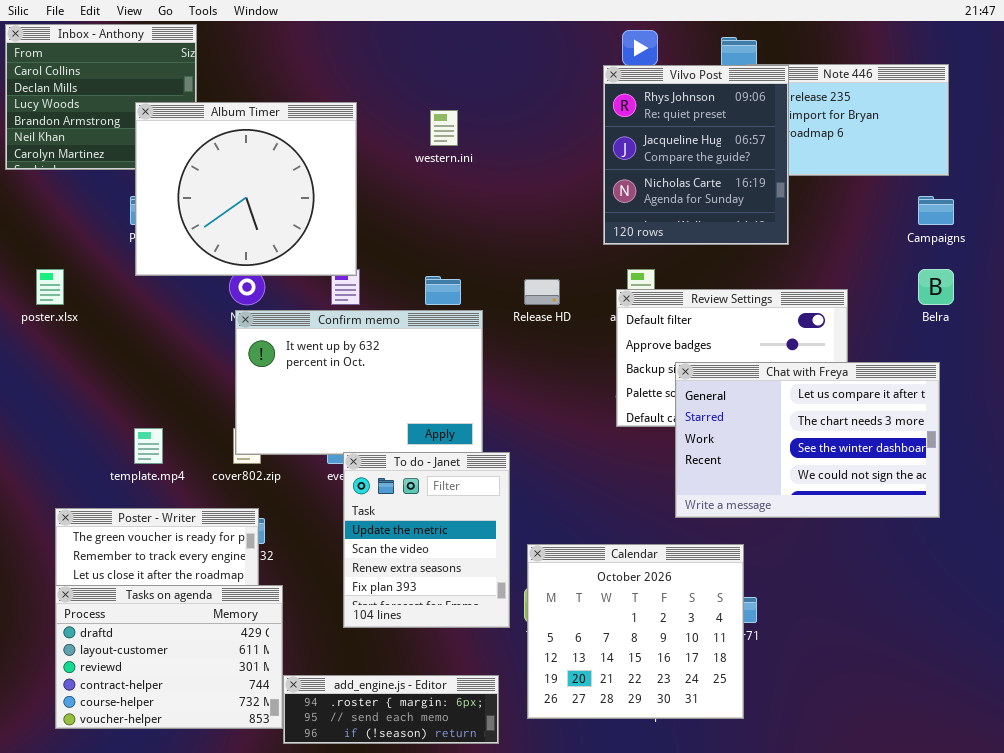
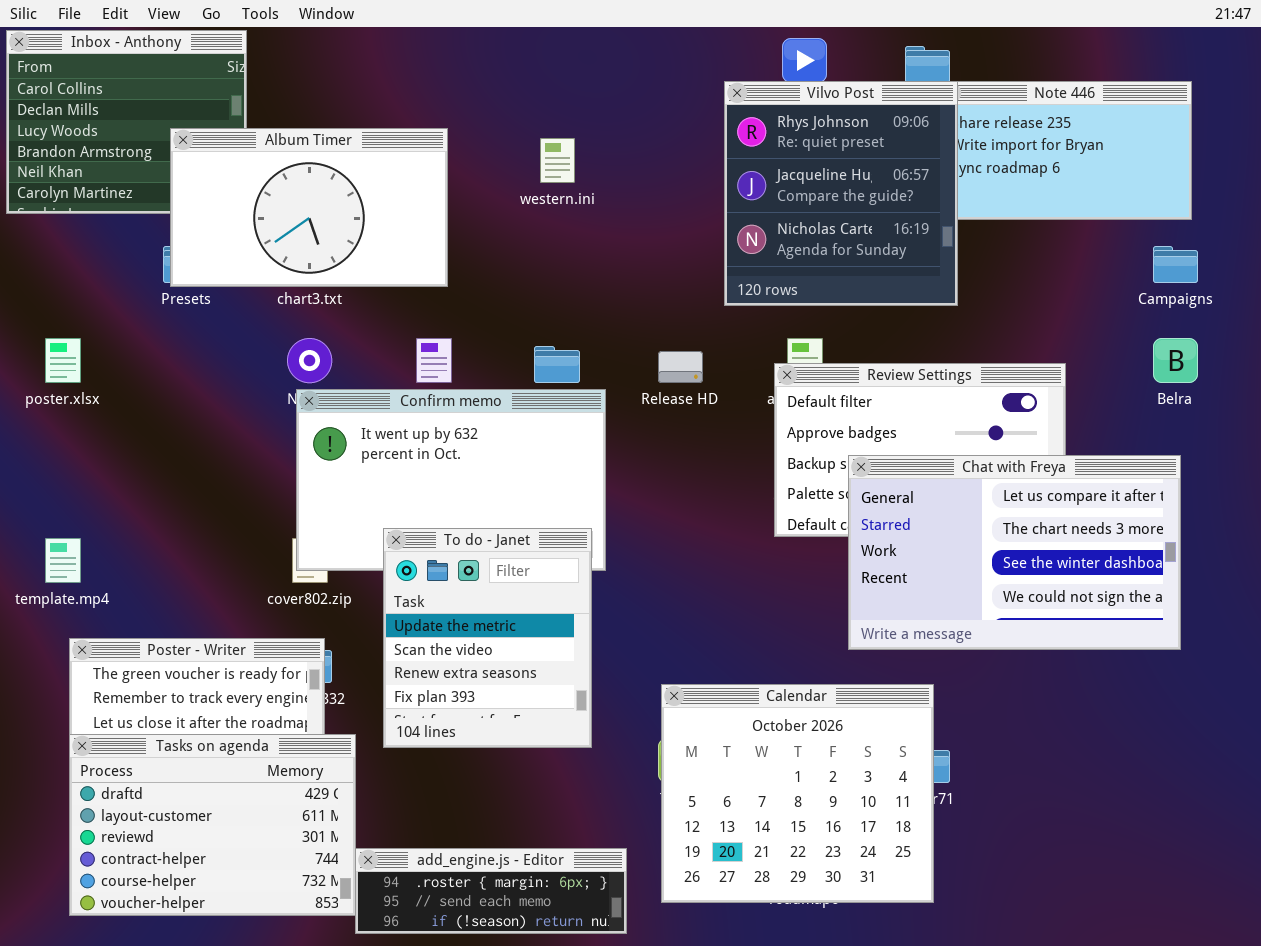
Vilvo Post: [603,65,789,245] -> [724,81,958,306], moved
Album Timer: [135,102,357,276] -> [170,128,448,287], resized
template.mp4: [134,428,163,464] -> [45,538,81,583], moved
To do - Janet: [343,452,510,628] -> [383,528,592,748], moved

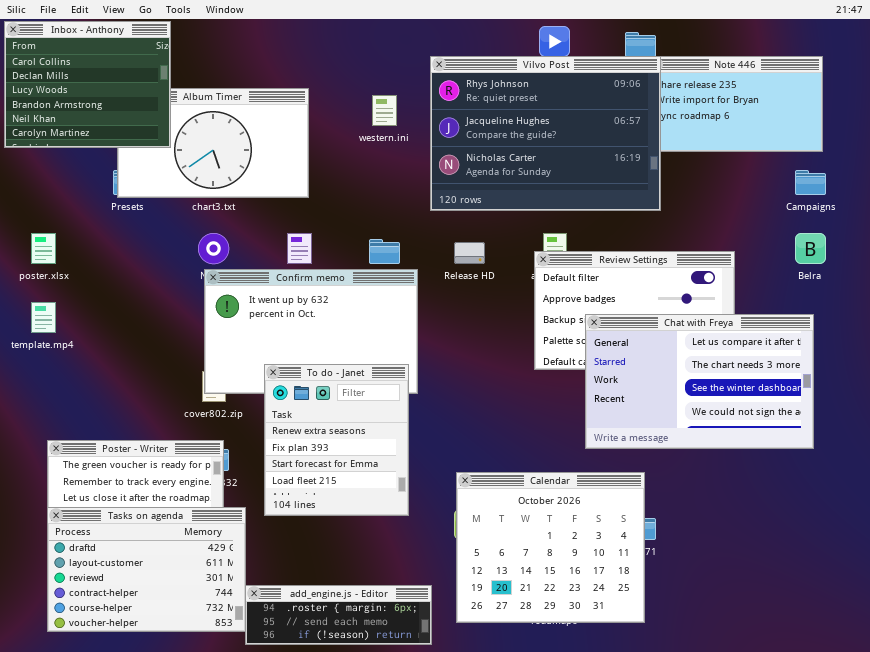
Inbox - Anthony: [6,30,247,214] -> [4,21,171,148], raised
Vilvo Post: [724,81,958,306] -> [430,56,661,211], resized
To do - Janet: [383,528,592,748] -> [264,364,409,516], scrolled down 2 rows
template.mp4: [45,538,81,583] -> [31,302,56,333], moved

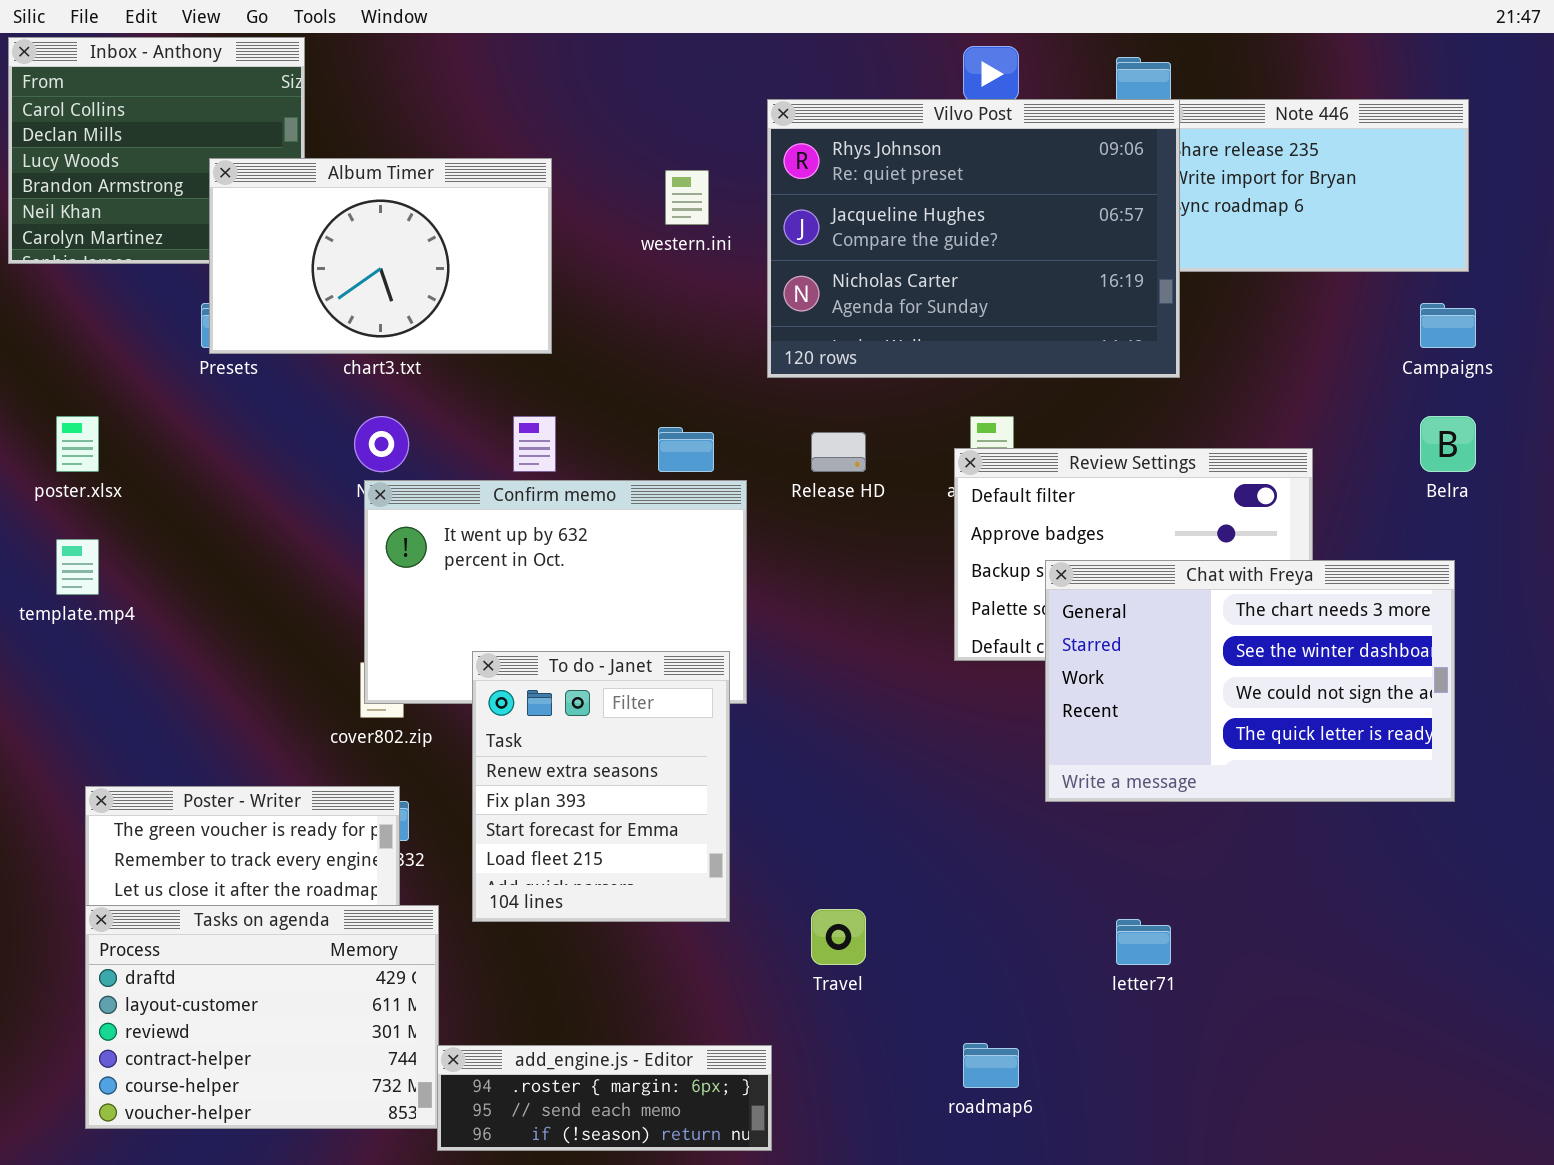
Album Timer: [117,88,309,198] -> [209,158,552,354], raised
Chat with Freya: [585,314,814,449] -> [1045,560,1455,802], scrolled down 1 row
Calendar: [456,472,645,623] -> none, closed

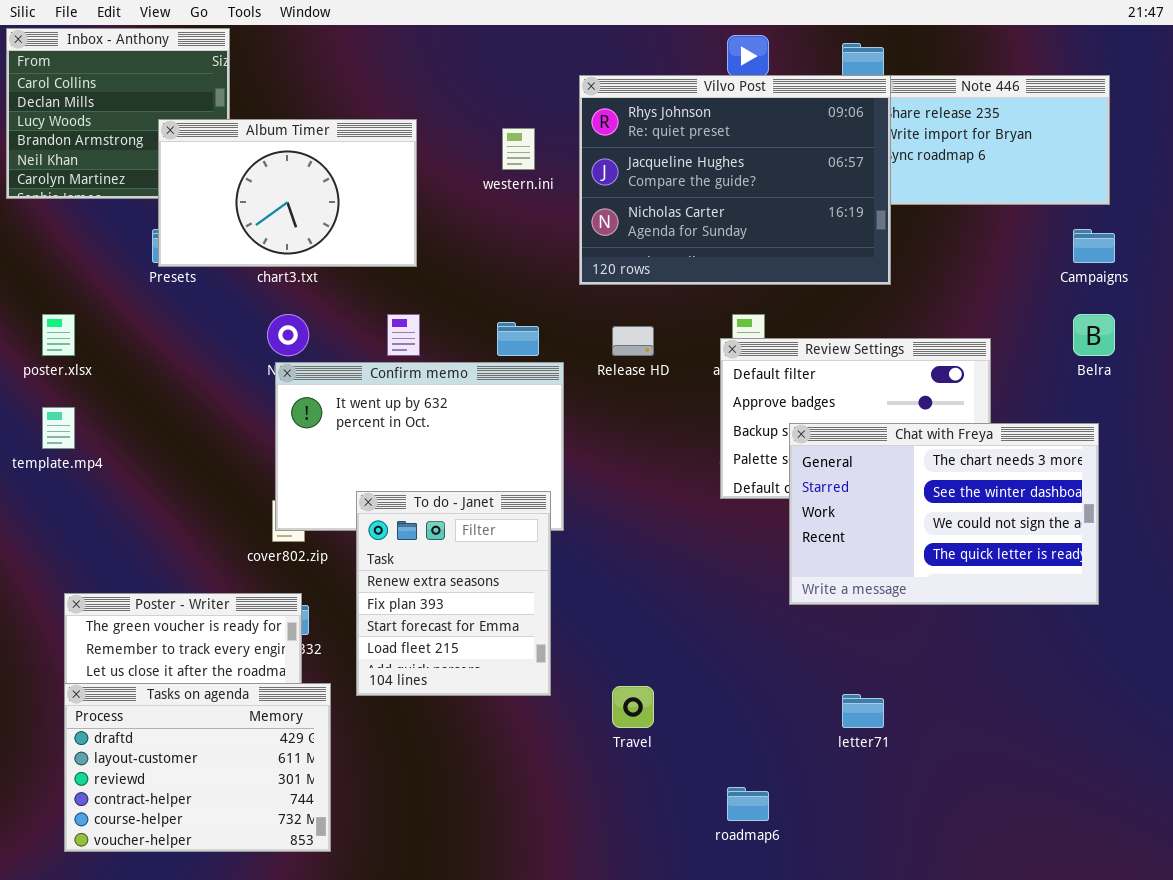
add_engine.js - Editor: [437,1045,772,1151] -> none, closed

